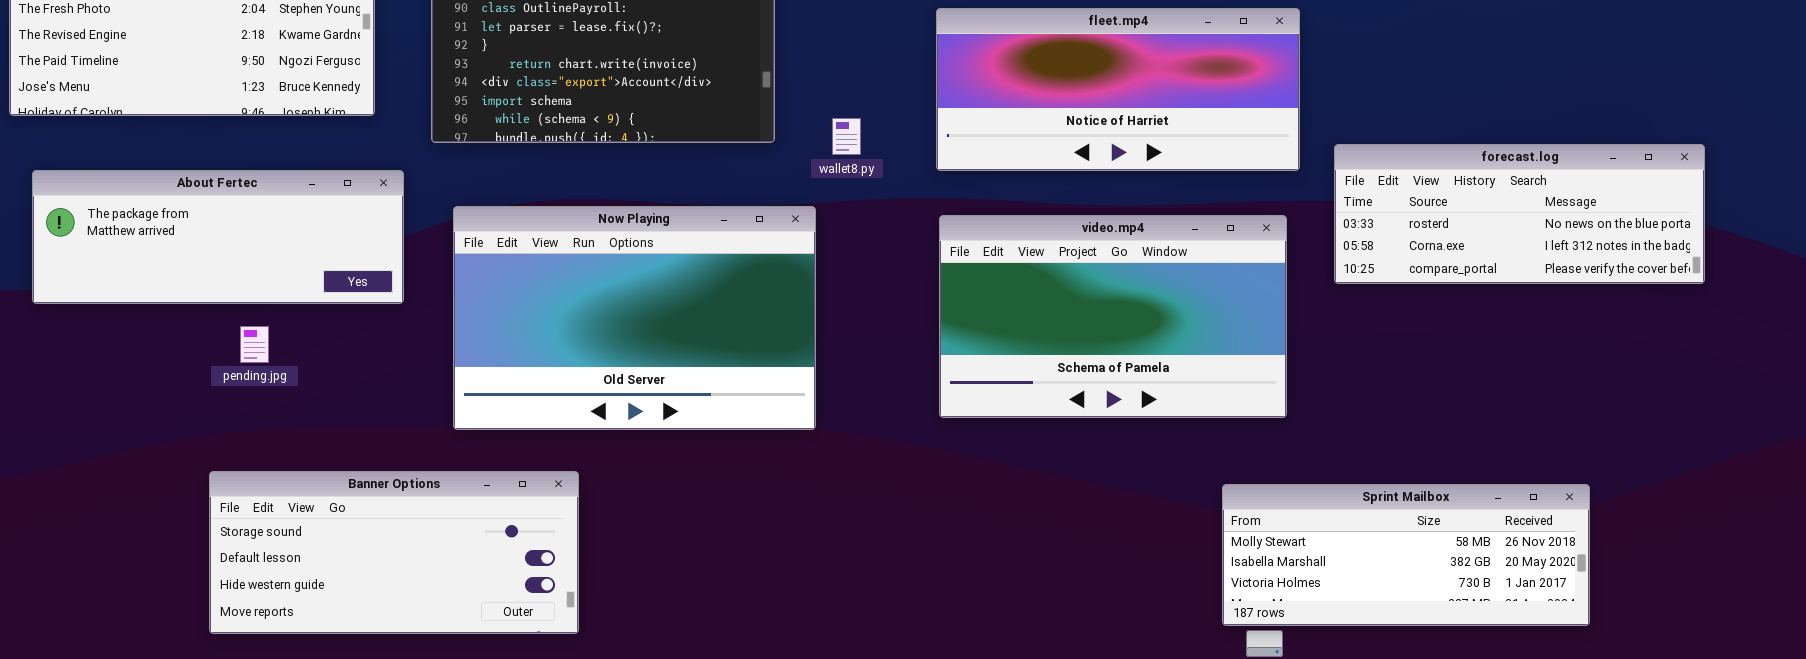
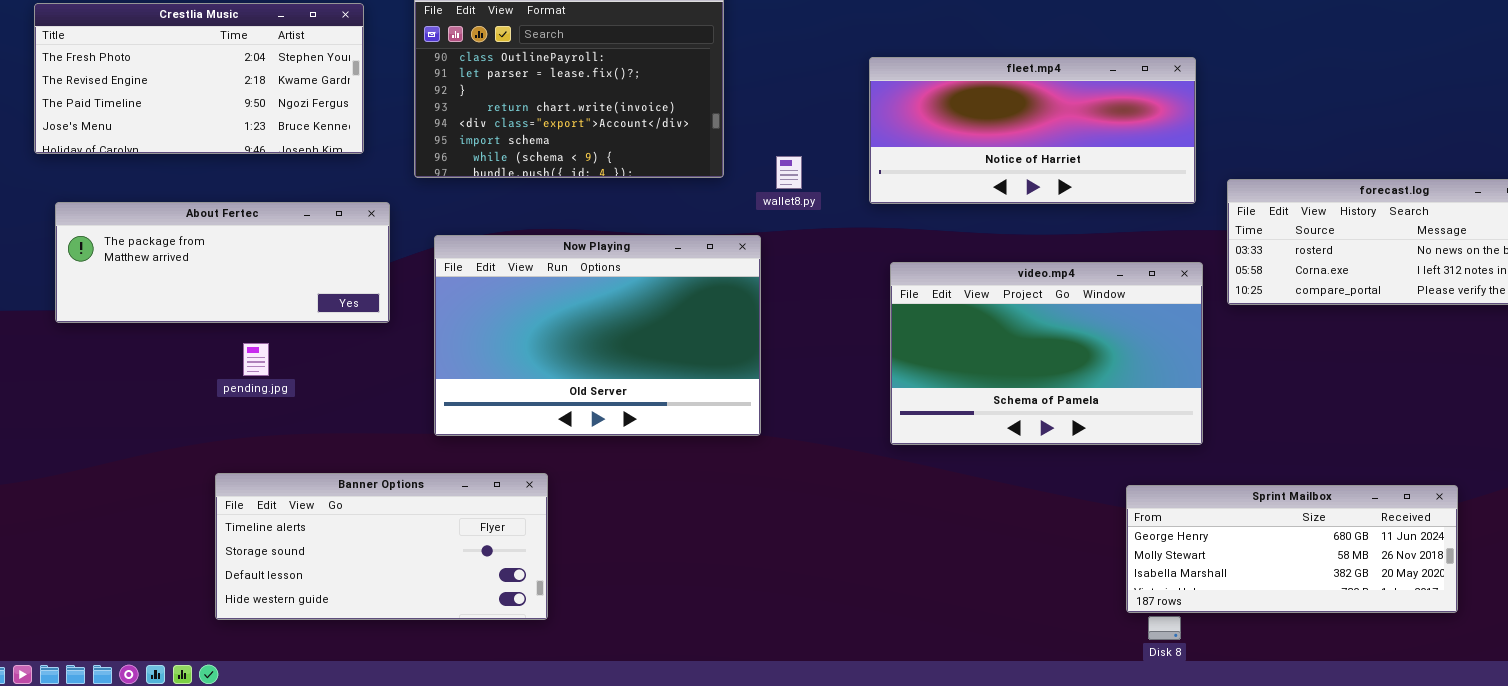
video.mp4: [939,215,1287,418] -> [890,262,1203,445], moved
Banner Options: [209,471,579,634] -> [215,473,548,620], scrolled up 1 row
Sprint Mailbox: [1222,484,1590,626] -> [1126,485,1458,613], scrolled up 1 row

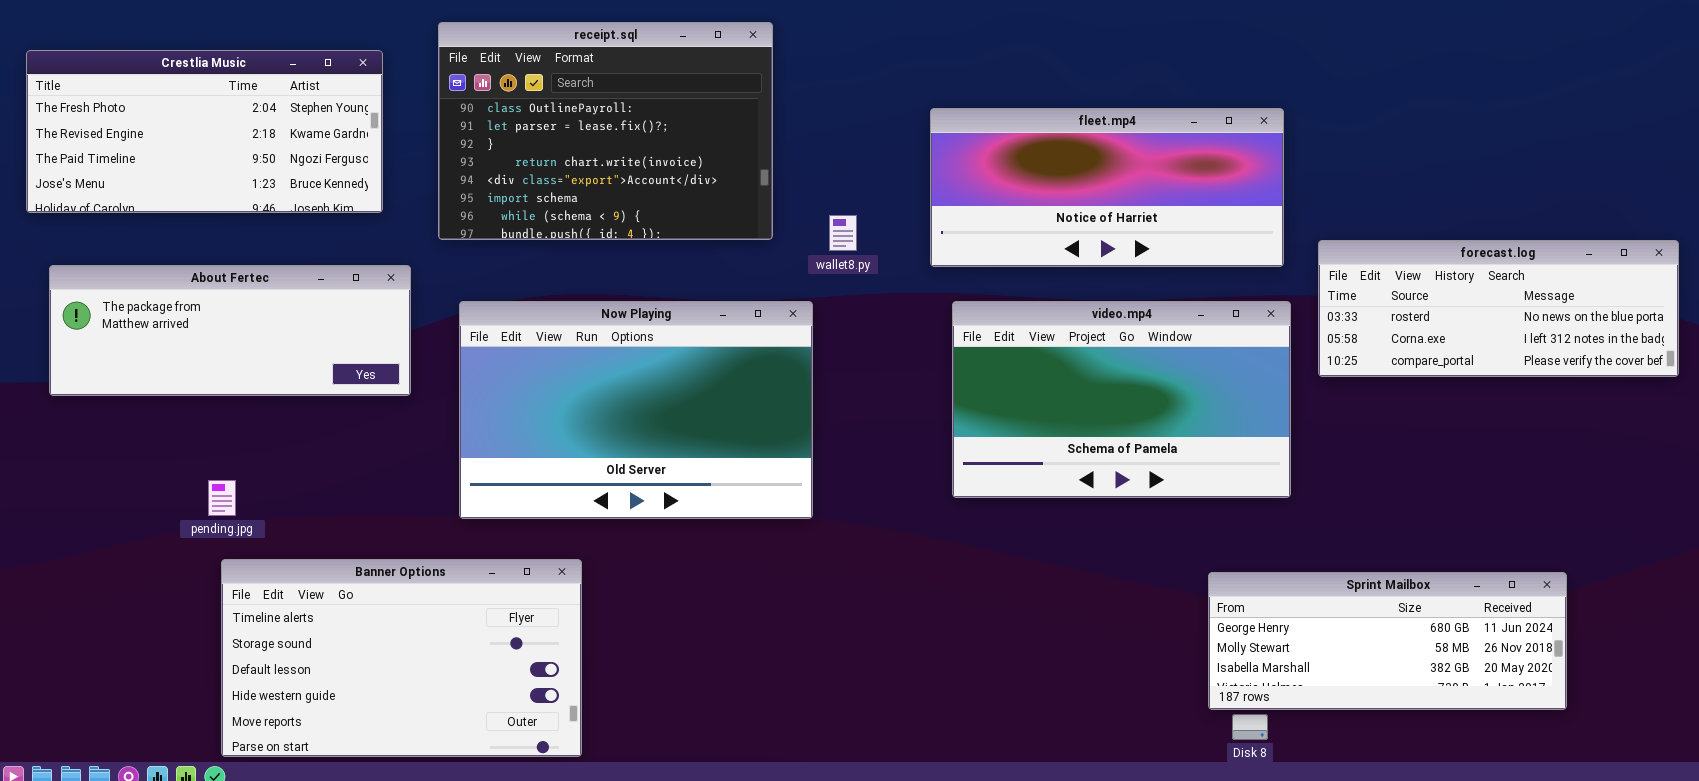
video.mp4: [890,262,1203,445] -> [952,301,1291,498], moved
pending.jpg: [243,343,269,376] -> [208,480,236,516], moved
Banner Options: [215,473,548,620] -> [221,559,582,757], resized

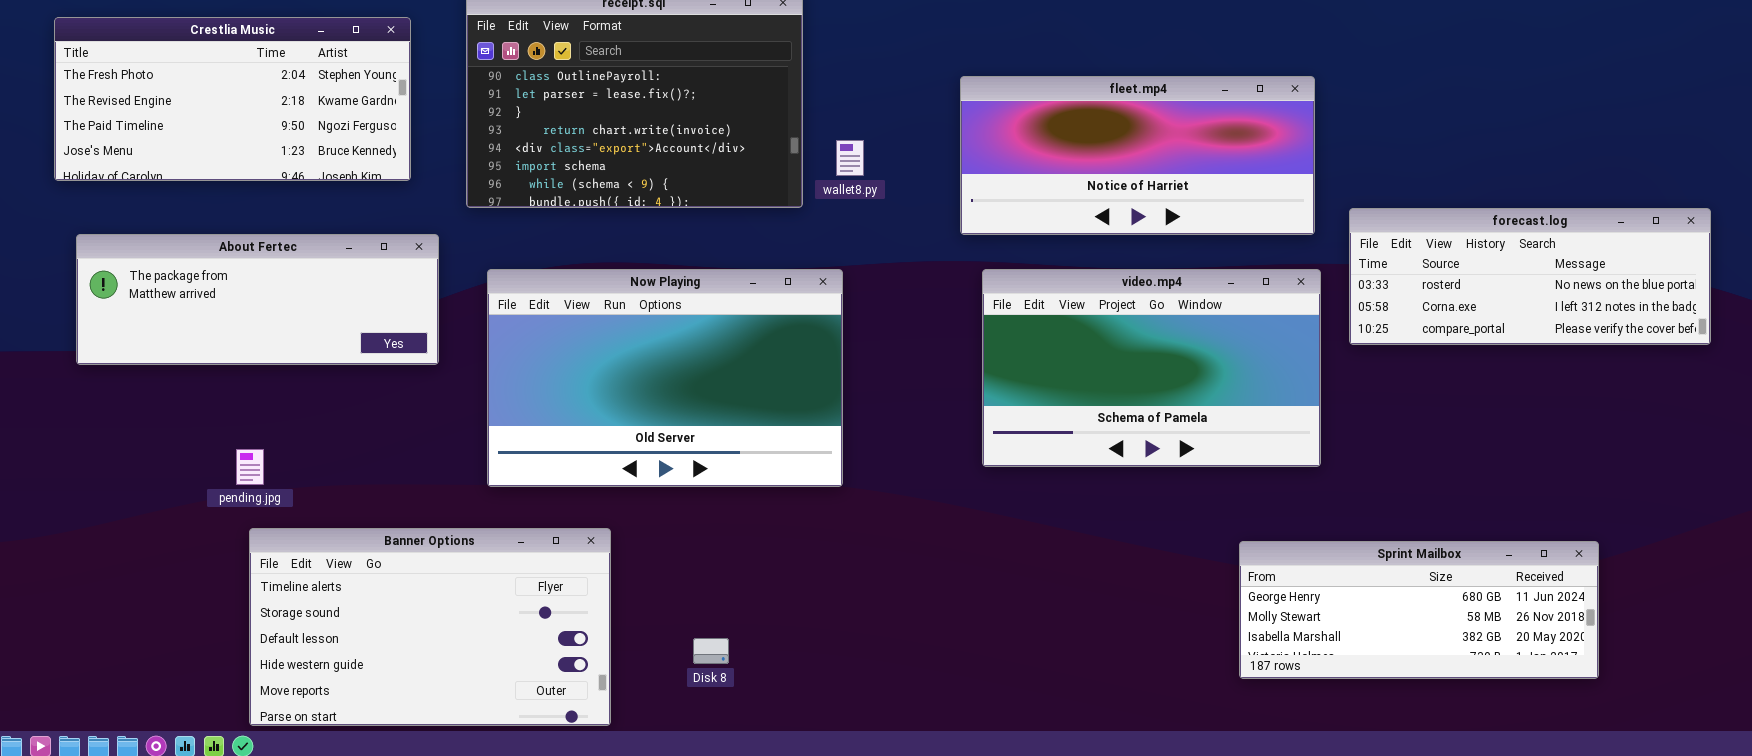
wallet8.py: [829,215,857,251] -> [836,140,864,176], moved
Disk 8: [1232,714,1268,740] -> [693,638,729,664], moved

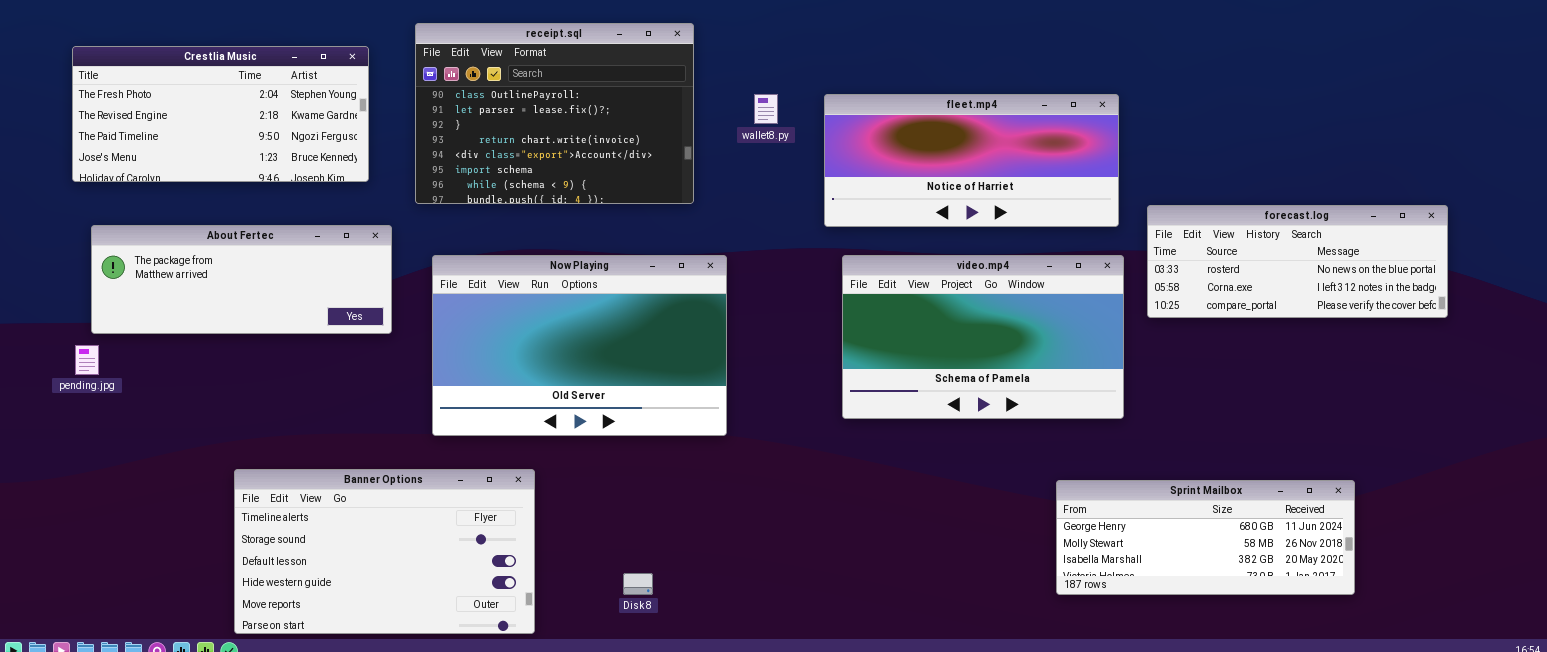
wallet8.py: [836,140,864,176] -> [754,94,778,124], moved
pending.jpg: [236,449,264,485] -> [75,345,99,375], moved
Disk 8: [693,638,729,664] -> [623,573,653,595], moved

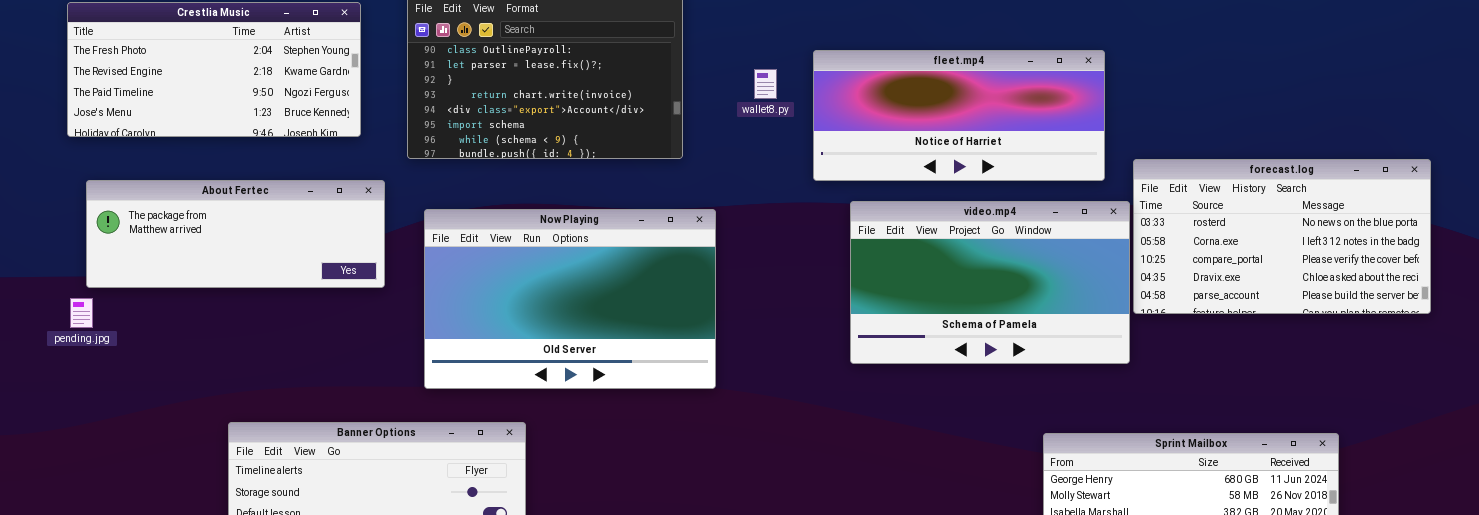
wallet8.py: [754,94,778,124] -> [754,69,777,99], moved
forecast.log: [1147,205,1448,318] -> [1133,159,1431,314], resized
video.mp4: [842,255,1124,419] -> [850,201,1130,364], moved

